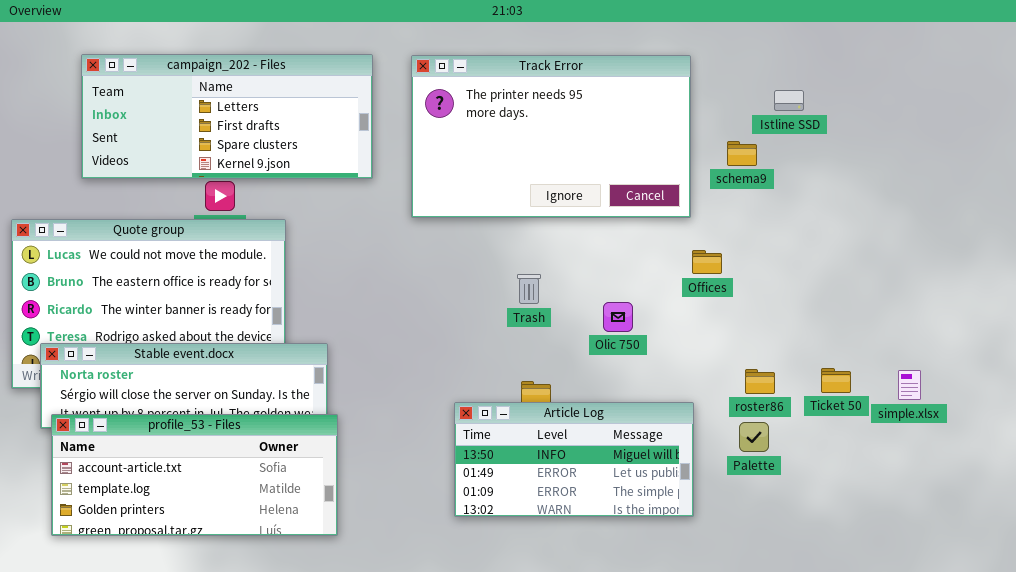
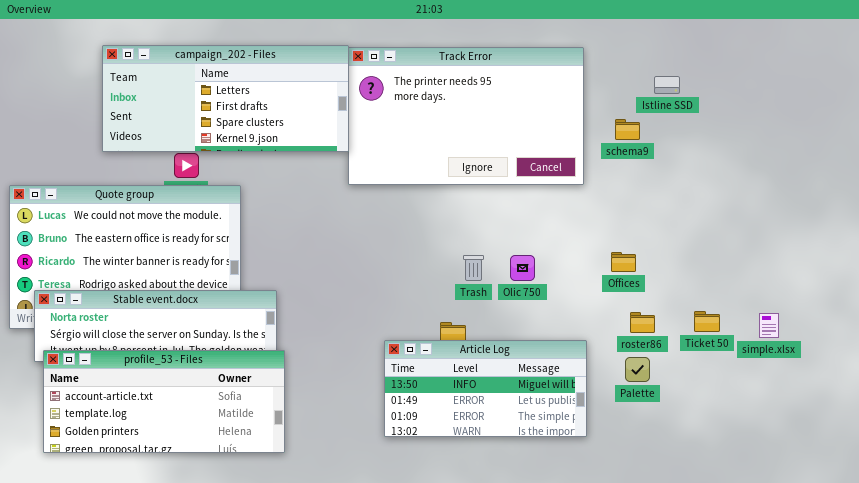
campaign_202 - Files: [81,54,373,179] -> [102,45,349,152], moved
Offices: [692,250,722,274] -> [611,252,636,272], moved
Trash: [517,274,541,304] -> [463,255,484,281], moved

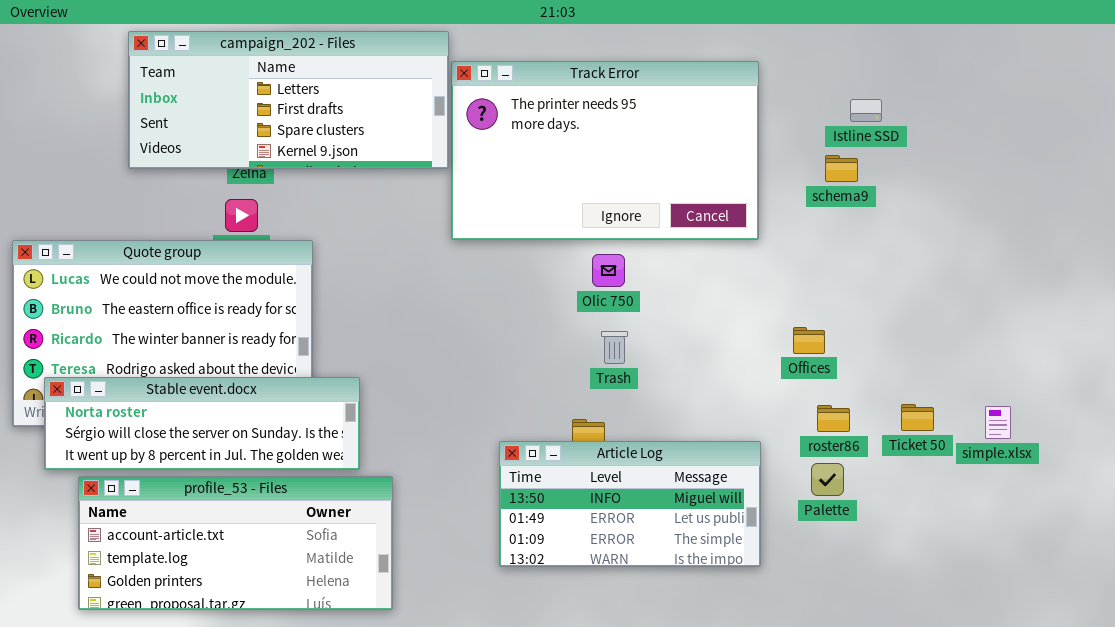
campaign_202 - Files: [102,45,349,152] -> [128,31,449,169], moved
schema9: [615,119,640,140] -> [825,155,858,182], moved
Olic 750: [510,255,535,281] -> [592,254,625,287], moved
profile_53 - Files: [43,350,285,453] -> [78,476,393,610], moved

